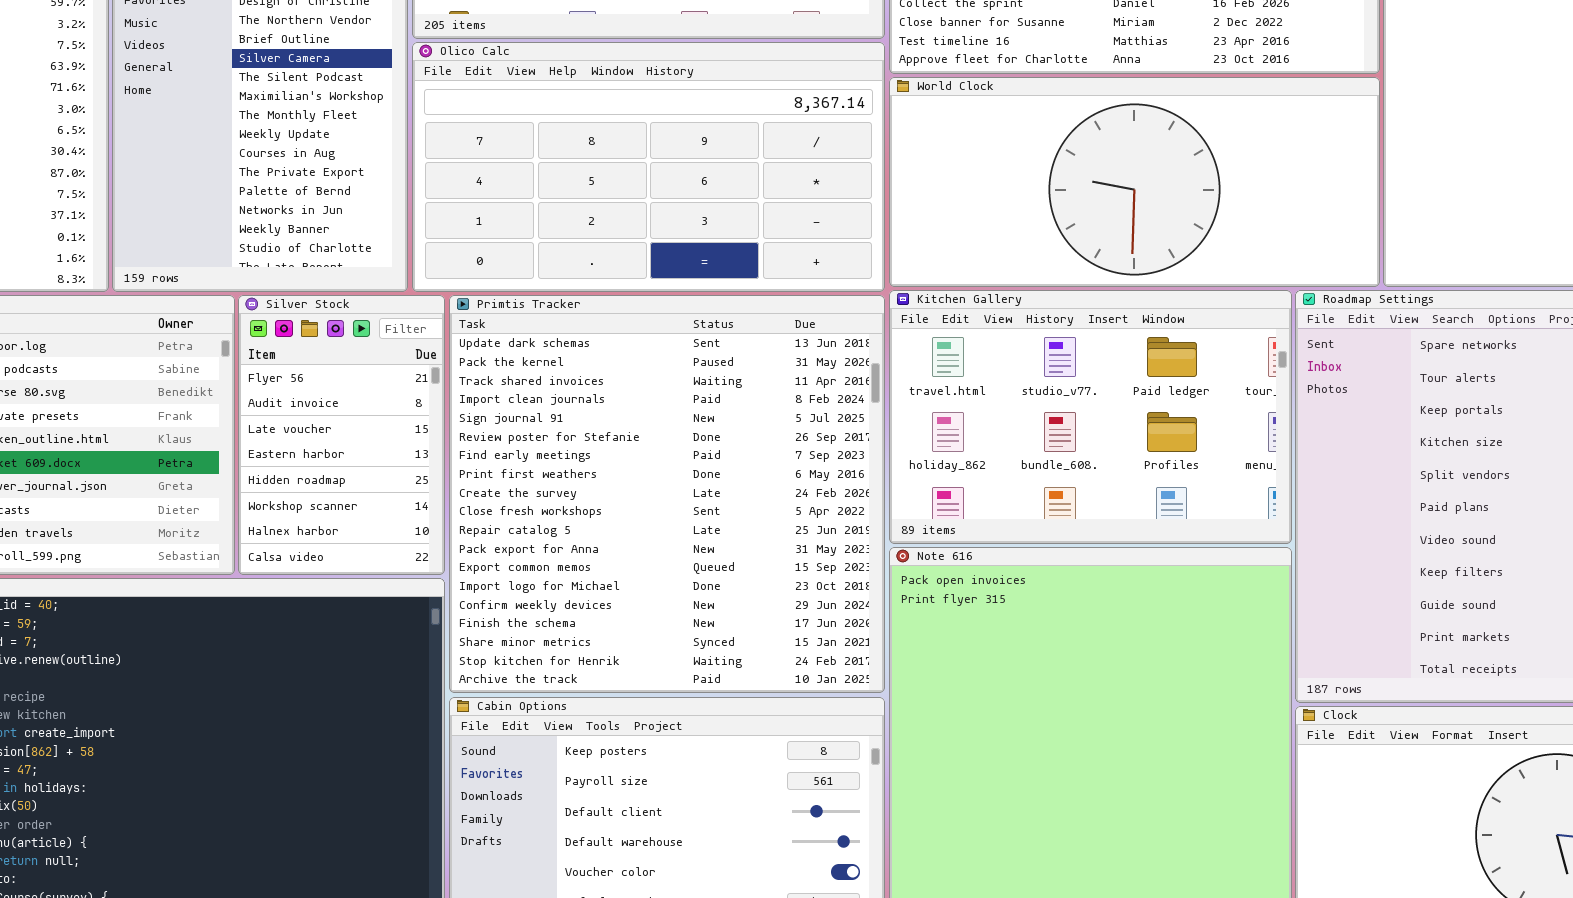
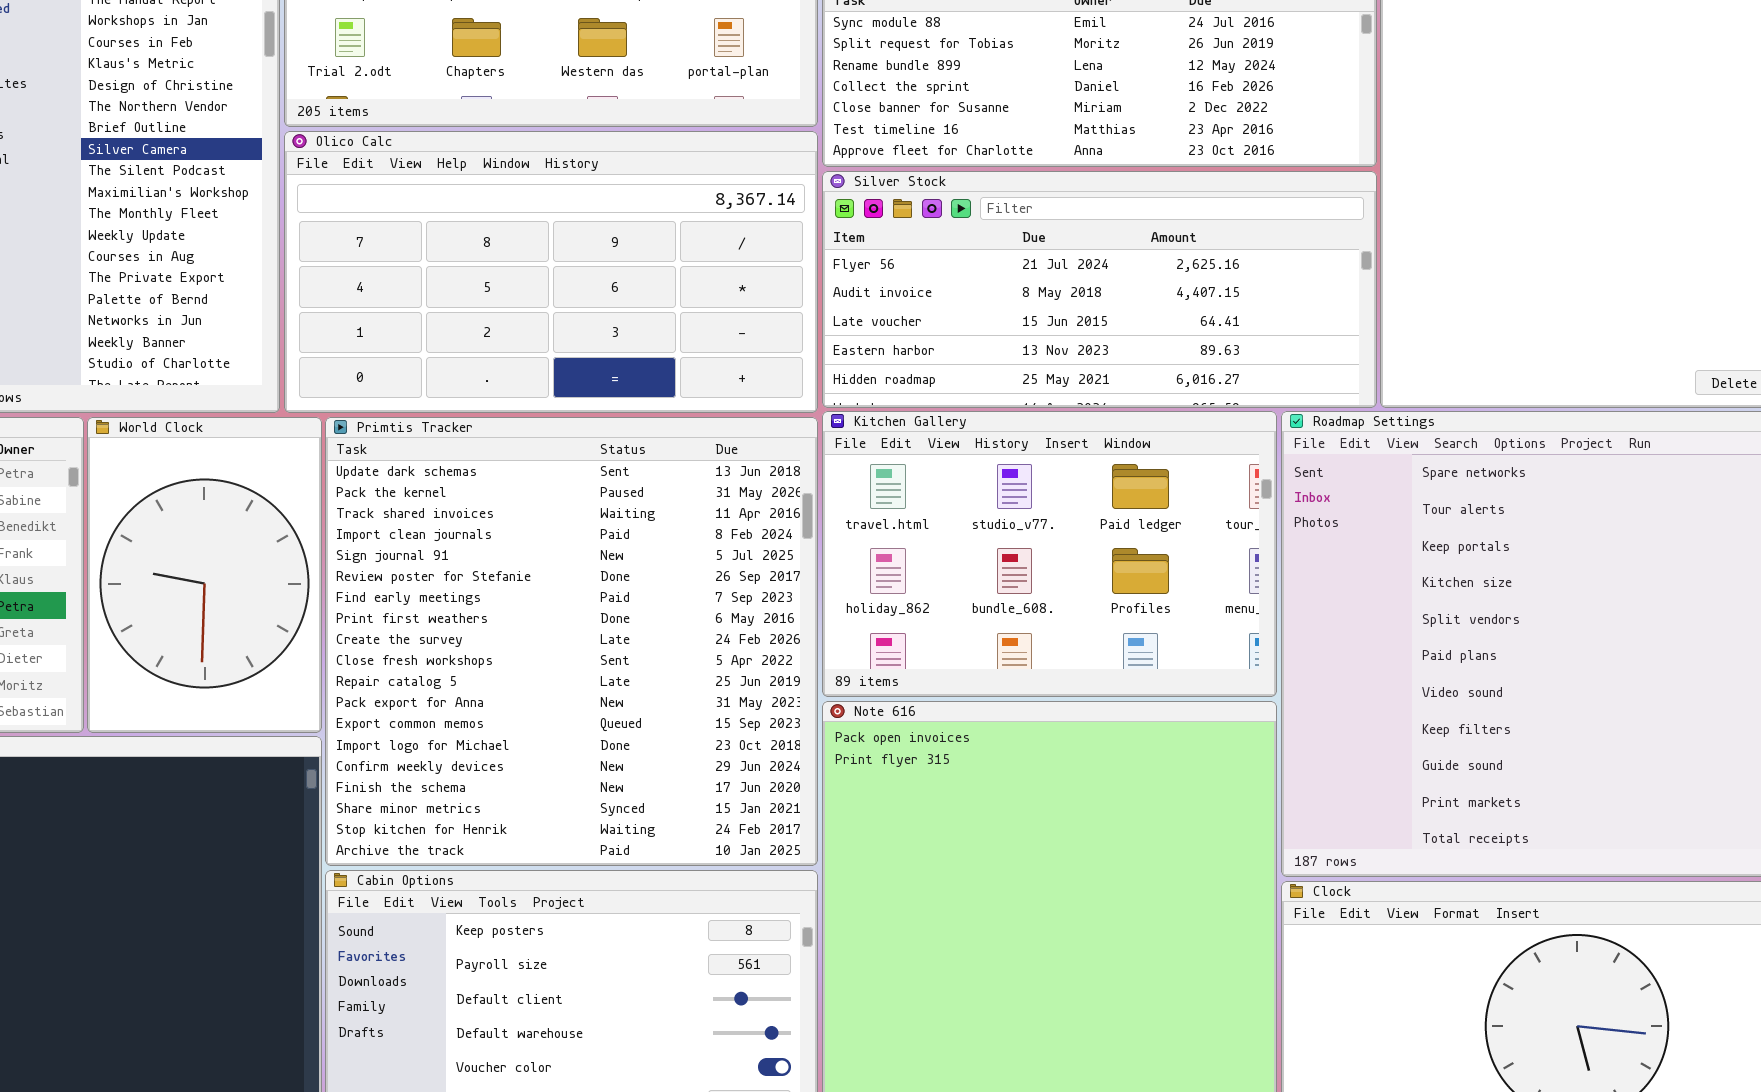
World Clock: [889,77,1380,287] -> [87,417,322,733], moved, resized
Silver Stock: [238,295,445,575] -> [822,171,1377,408], moved, resized

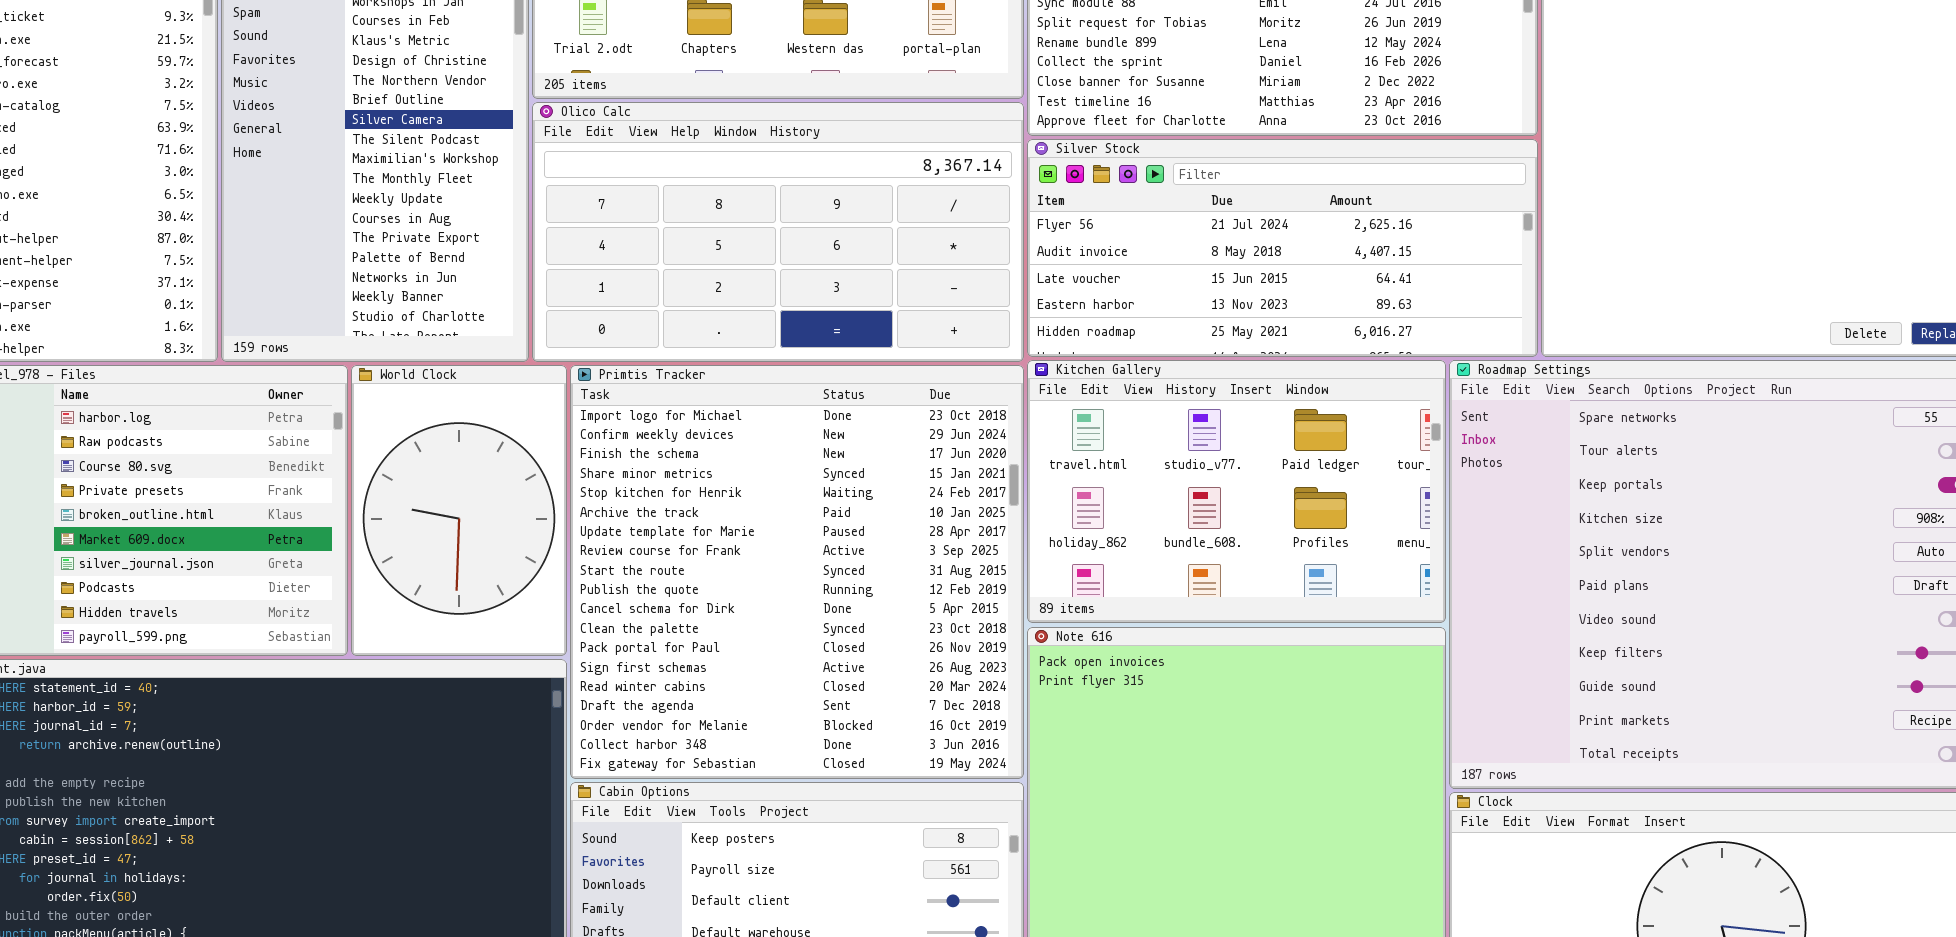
Primtis Tracker: [325,417,818,866] -> [570,365,1024,779], scrolled down 13 rows

